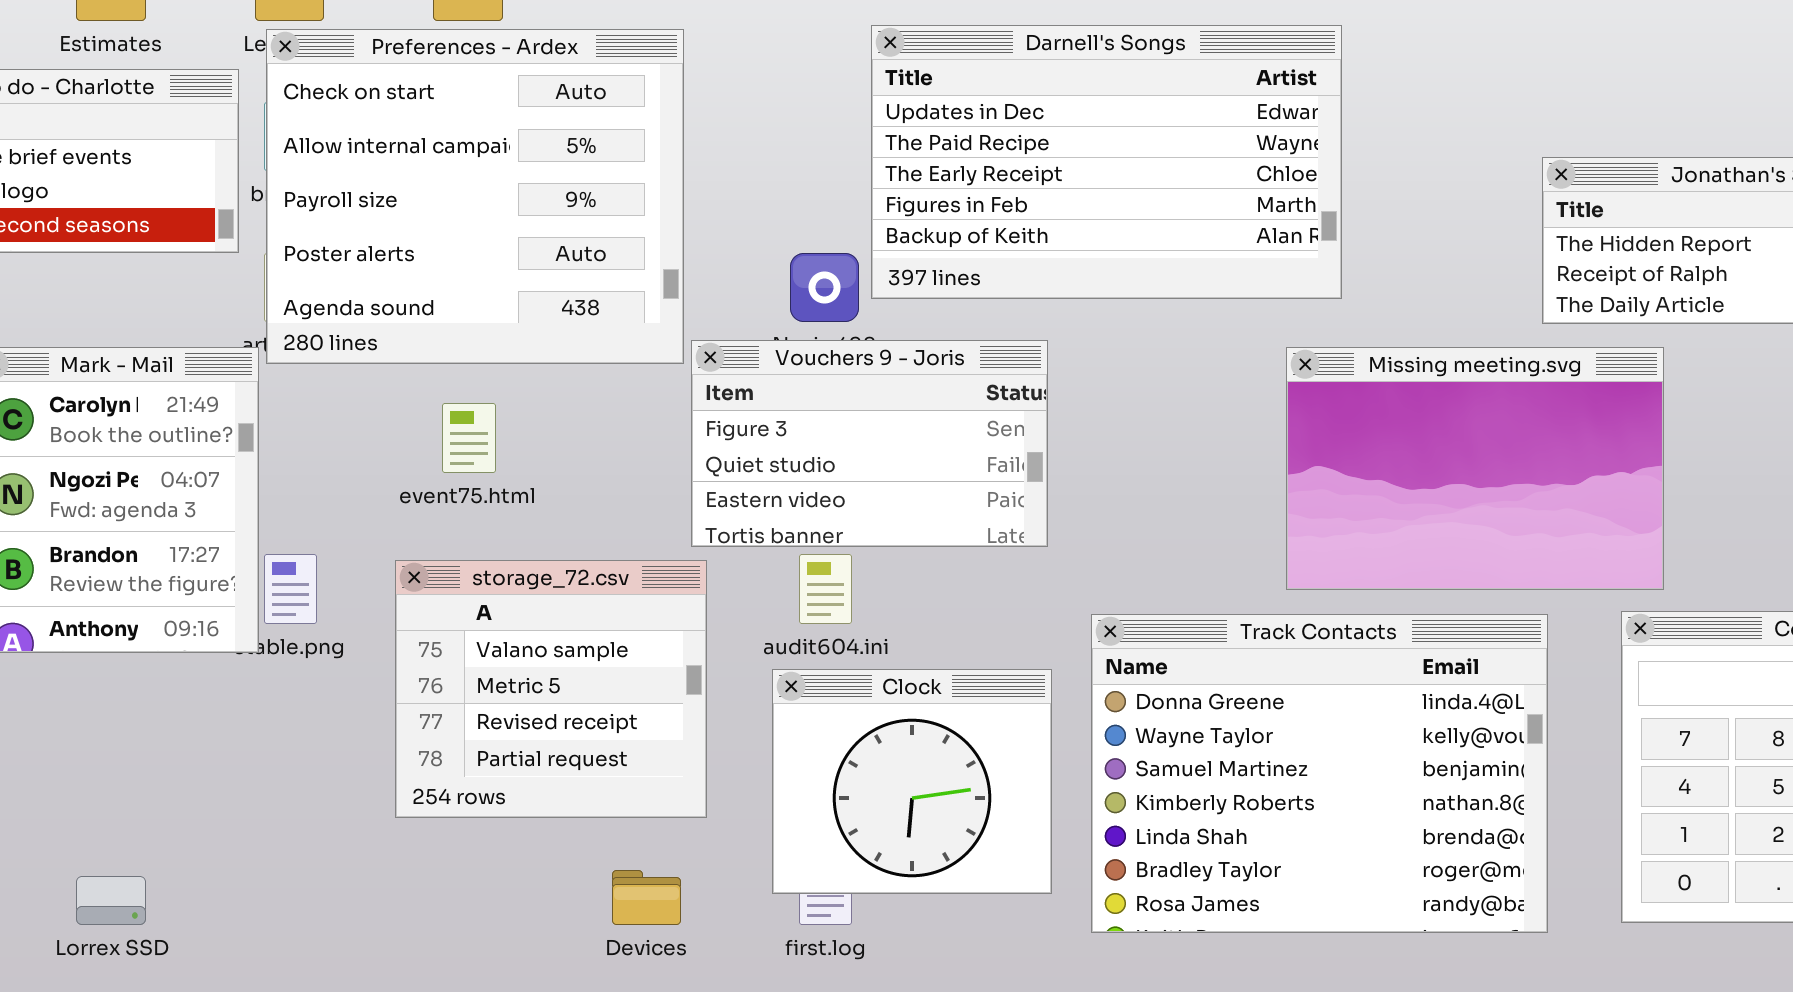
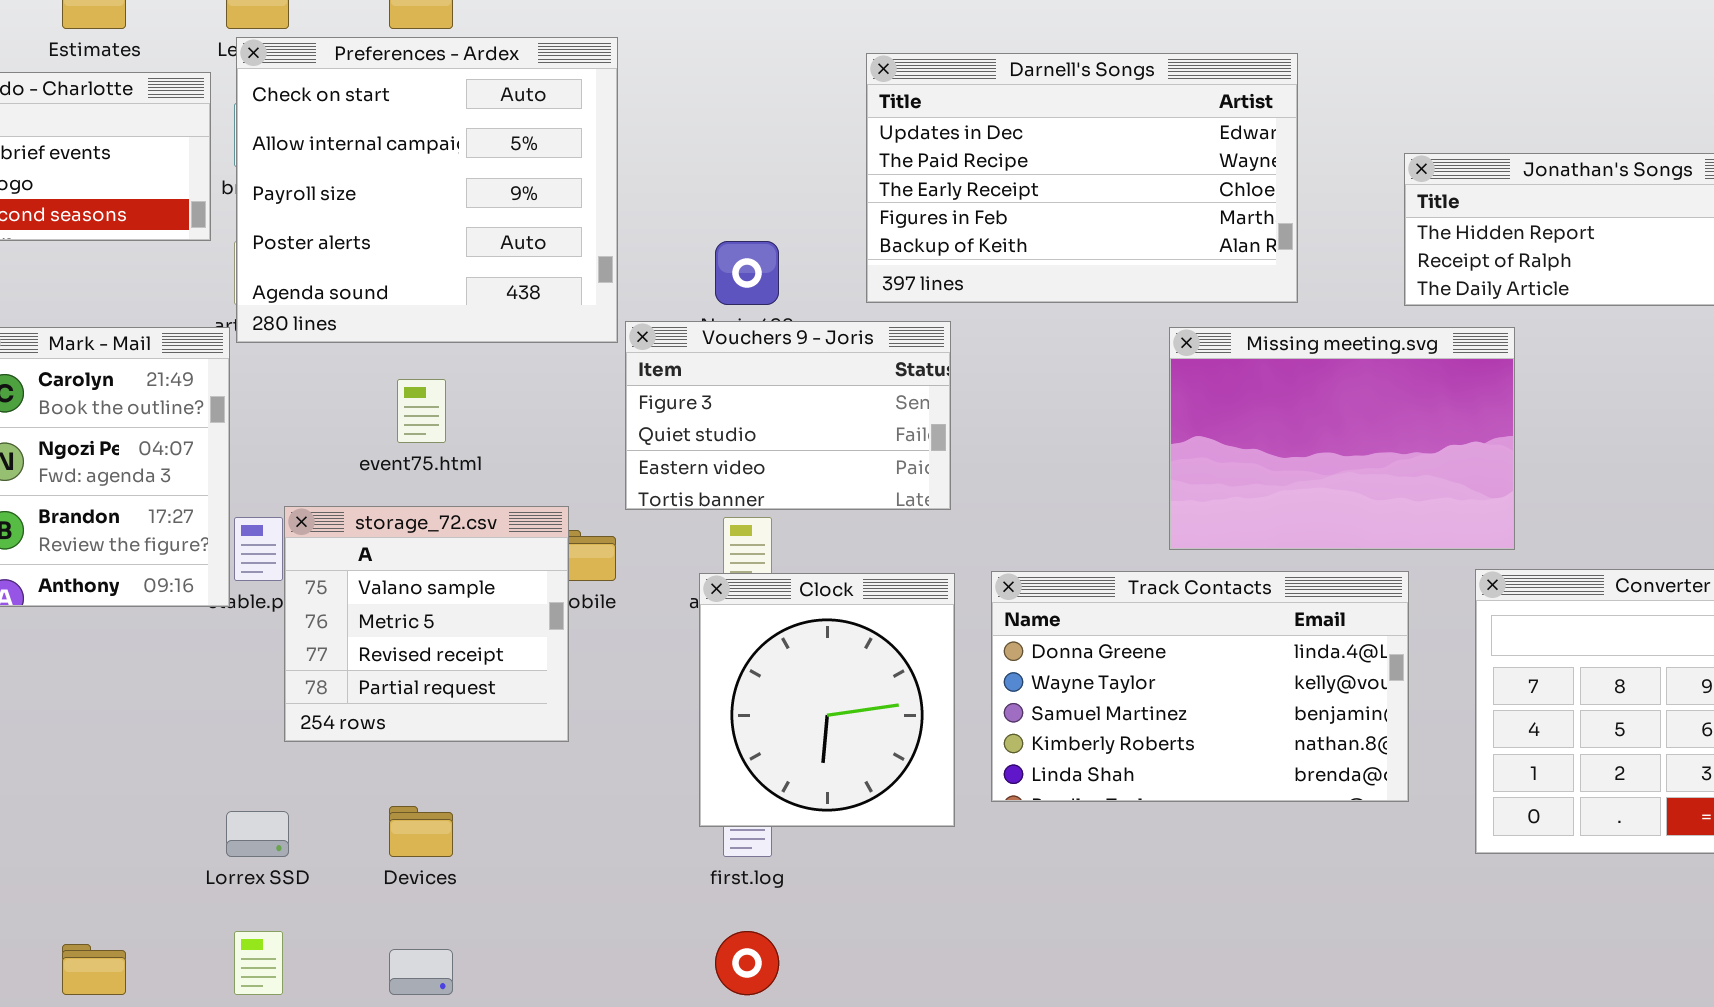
Darnell's Songs: [871,25,1342,299] -> [866,53,1298,303], moved
storage_72.csv: [395,560,707,818] -> [284,506,569,742], moved
Track Contacts: [1091,614,1548,933] -> [991,571,1409,802], resized
Clock: [772,669,1052,894] -> [699,573,955,827], resized
Devices: [612,870,681,925] -> [389,806,453,857], moved
Lorrex SSD: [76,876,146,925] -> [226,811,289,857], moved

